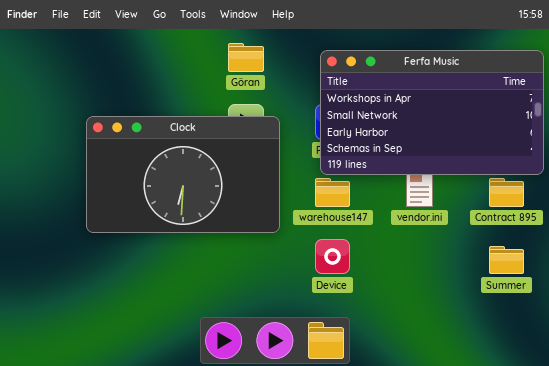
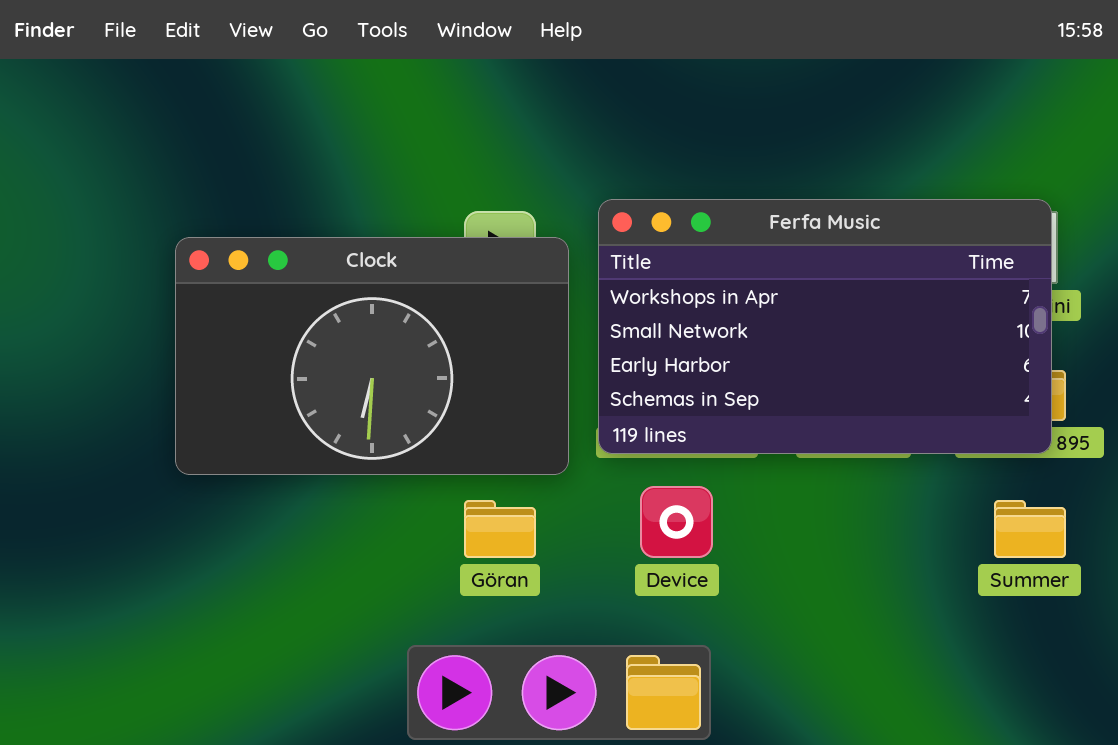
Göran: [228,43,264,72] -> [464,500,536,558], moved
Ferfa Music: [320,50,544,175] -> [598,199,1052,454], moved

